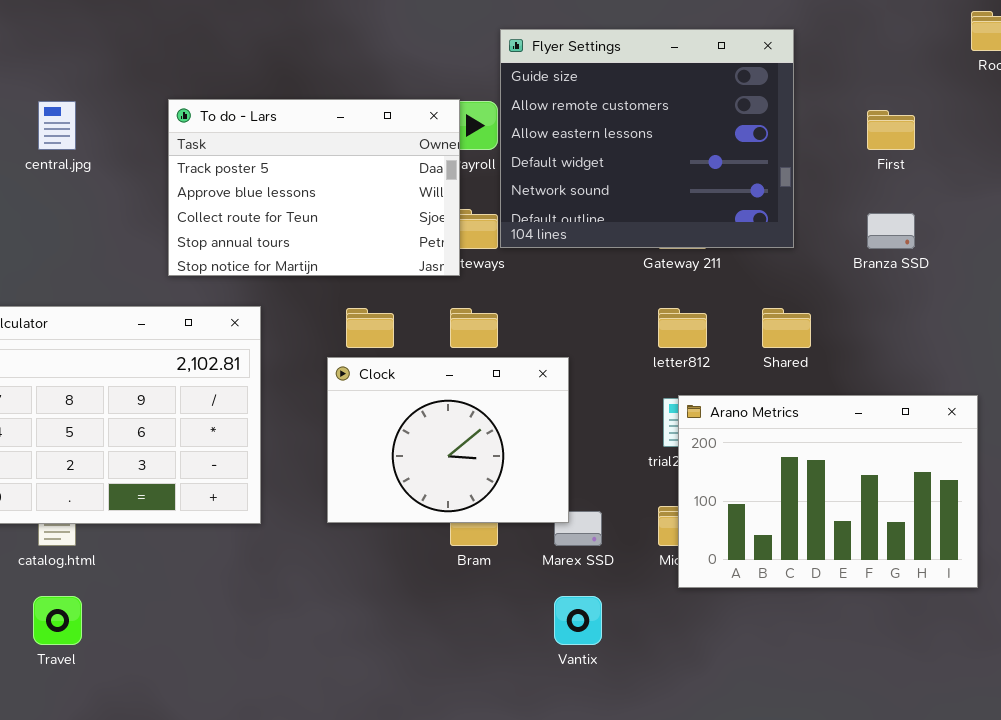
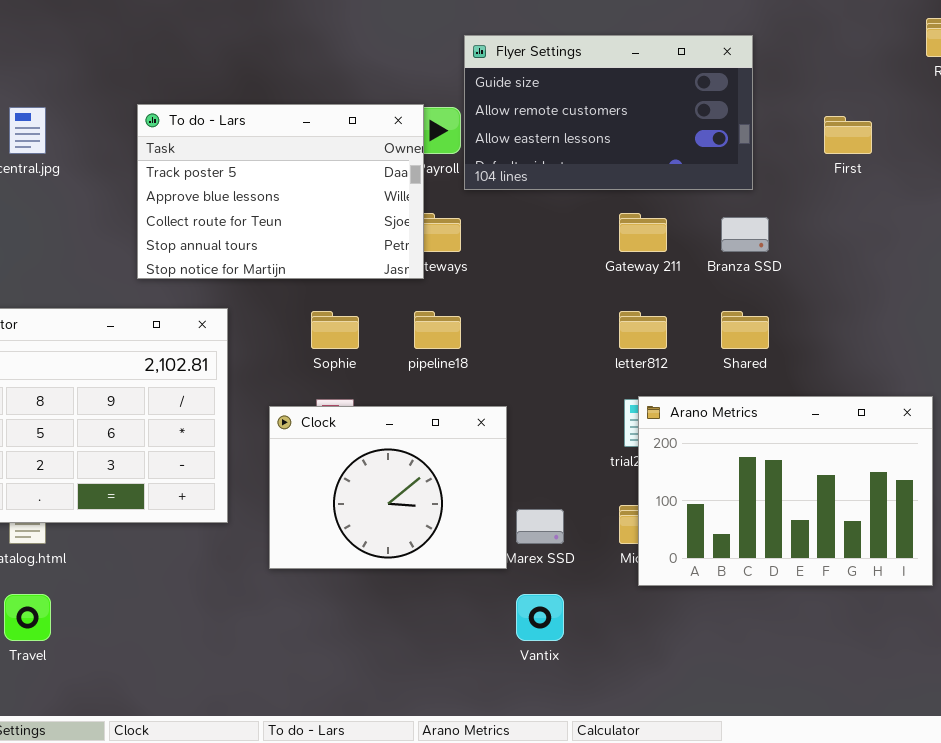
Flyer Settings: [500,29,794,248] -> [464,35,753,190], resized
Branza SSD: [867,213,915,249] -> [721,217,769,252], moved
Clock: [327,357,569,523] -> [269,406,507,569], moved

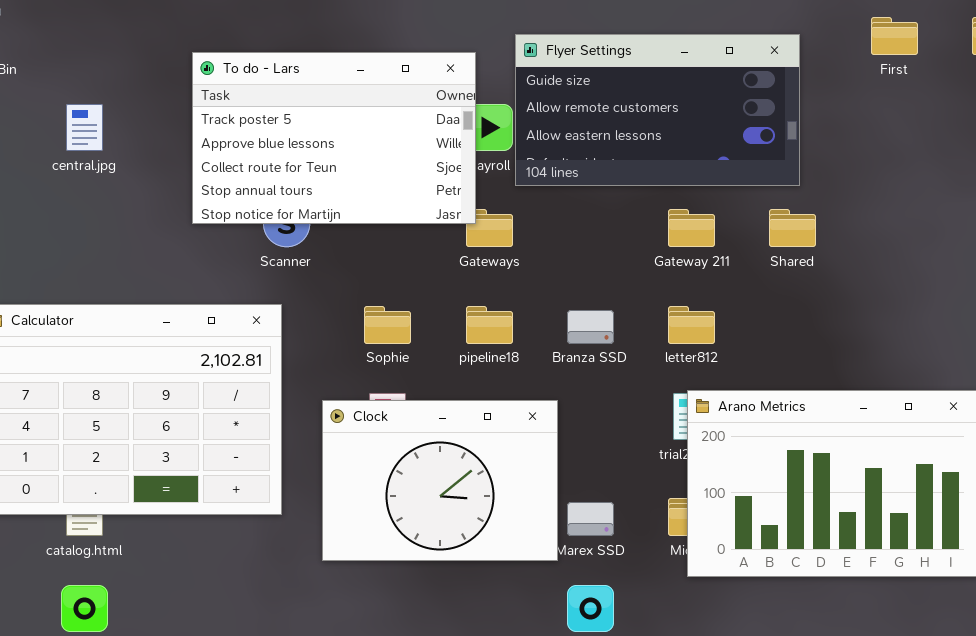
To do - Lars: [137,104,424,279] -> [192,52,476,224], moved
First: [824,116,872,154] -> [871,17,918,55], moved
Branza SSD: [721,217,769,252] -> [567,310,614,344], moved
Shared: [721,311,769,349] -> [769,209,816,247], moved

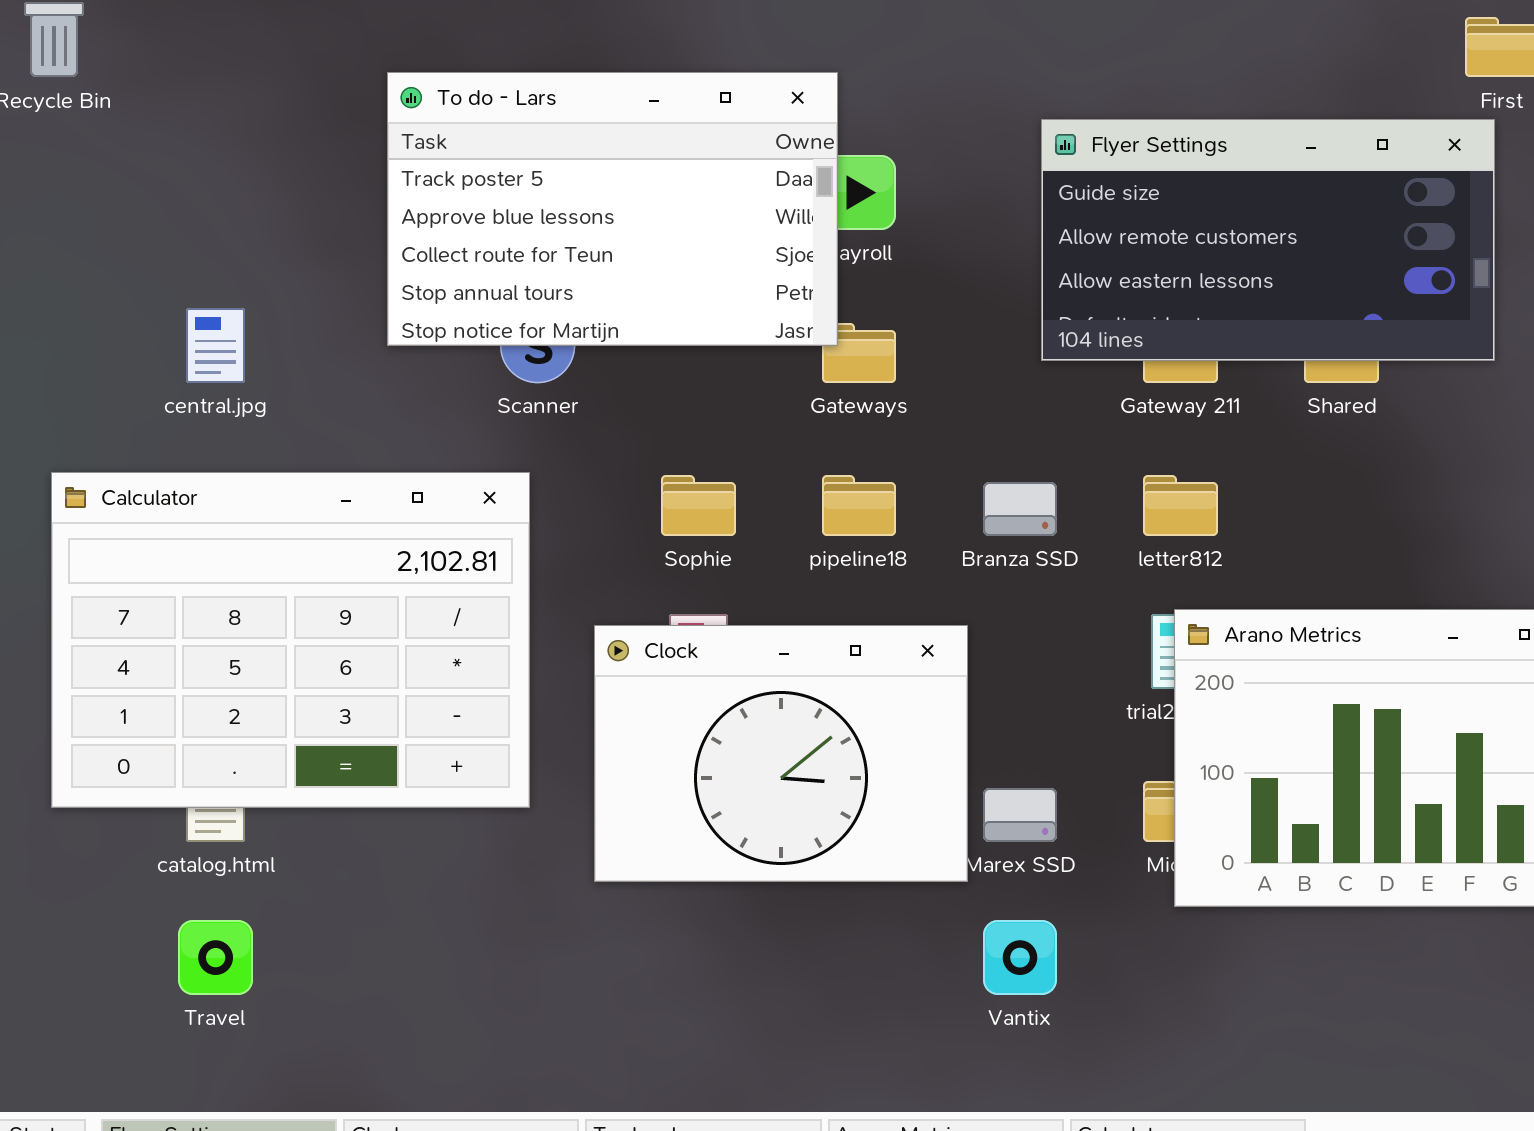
Flyer Settings: [515,34,800,186] -> [1041,119,1495,361], moved
central.jpg: [66,104,103,151] -> [186,308,245,383], moved

